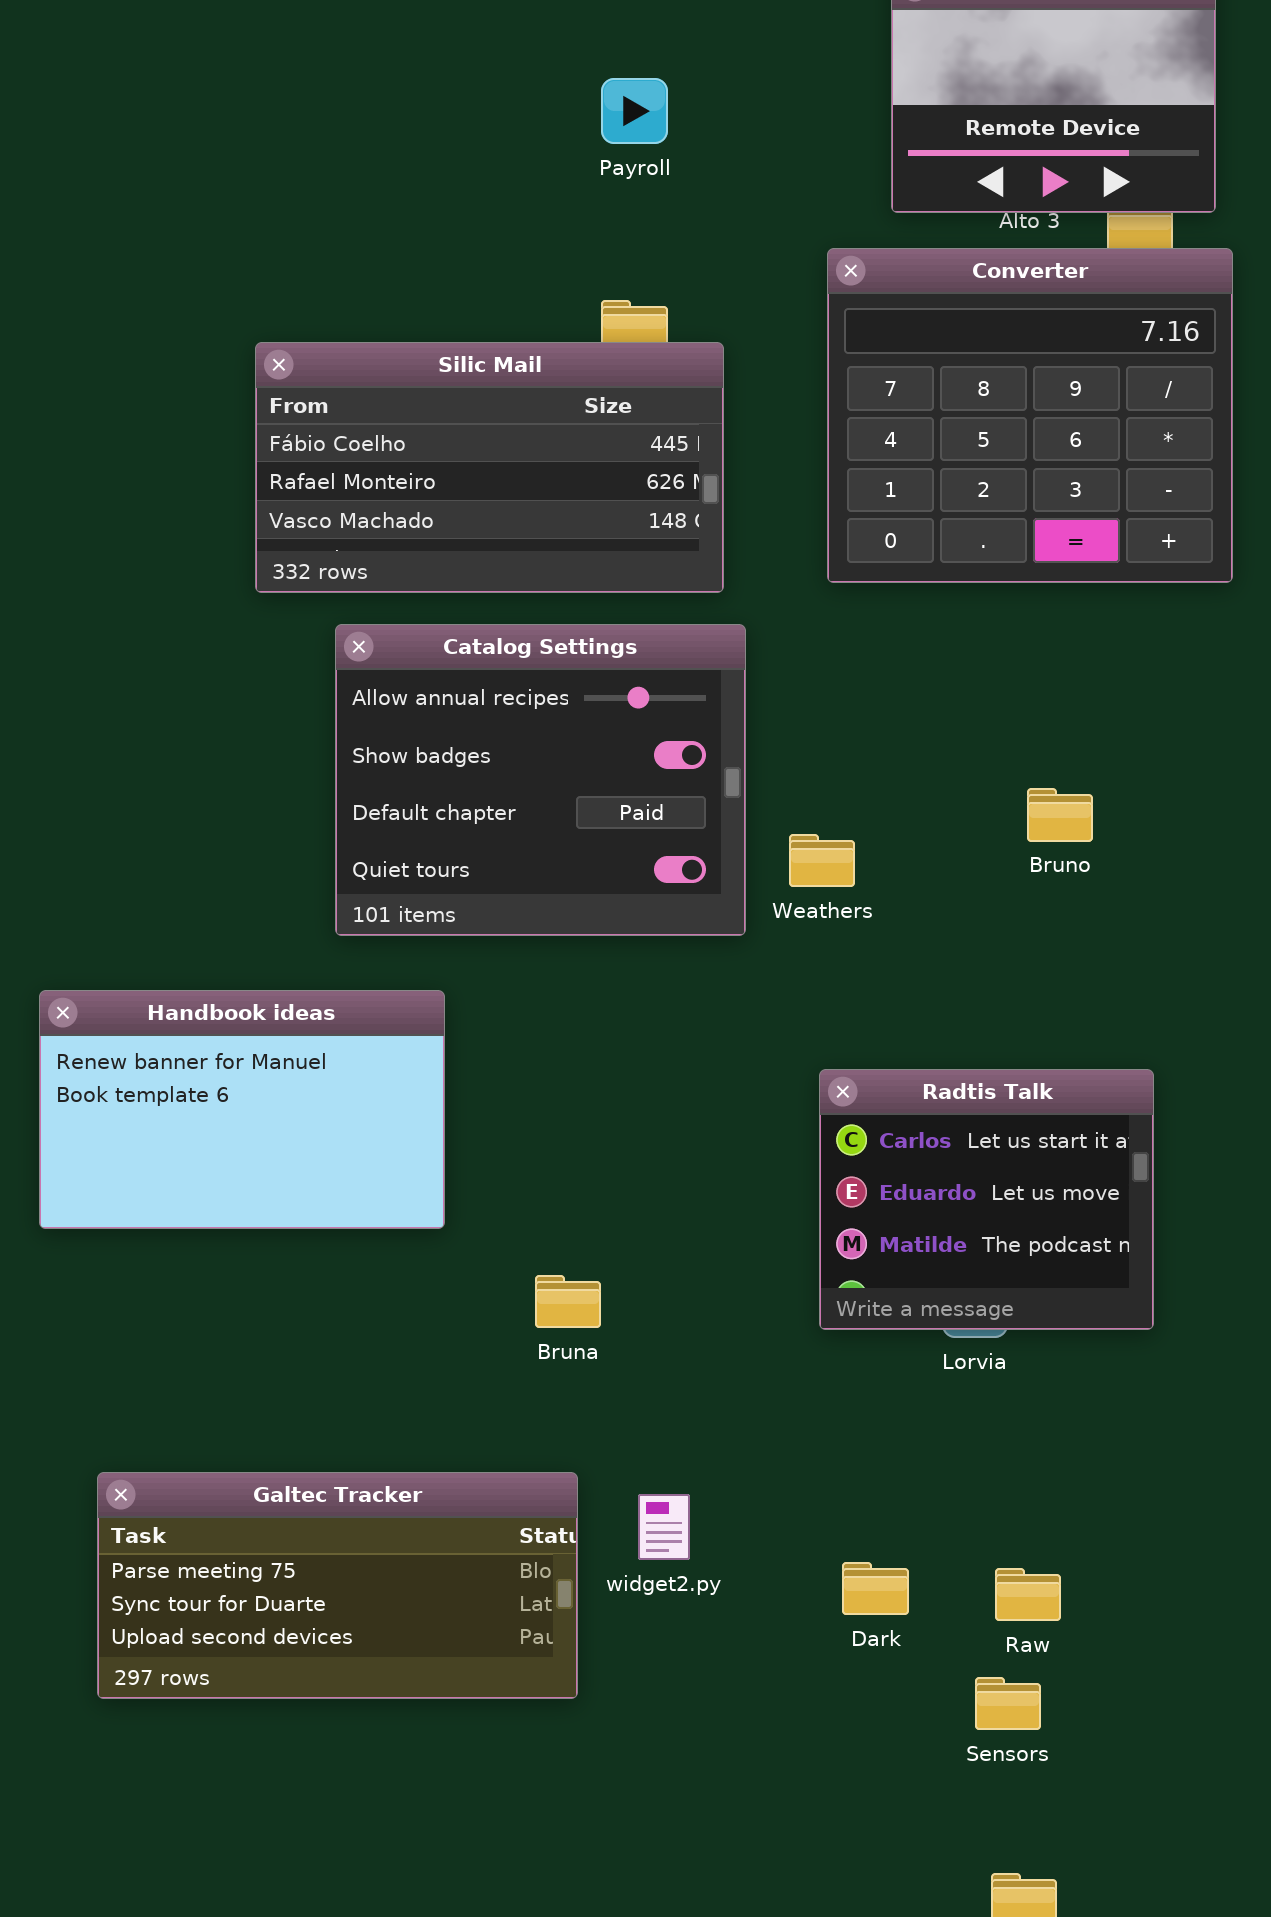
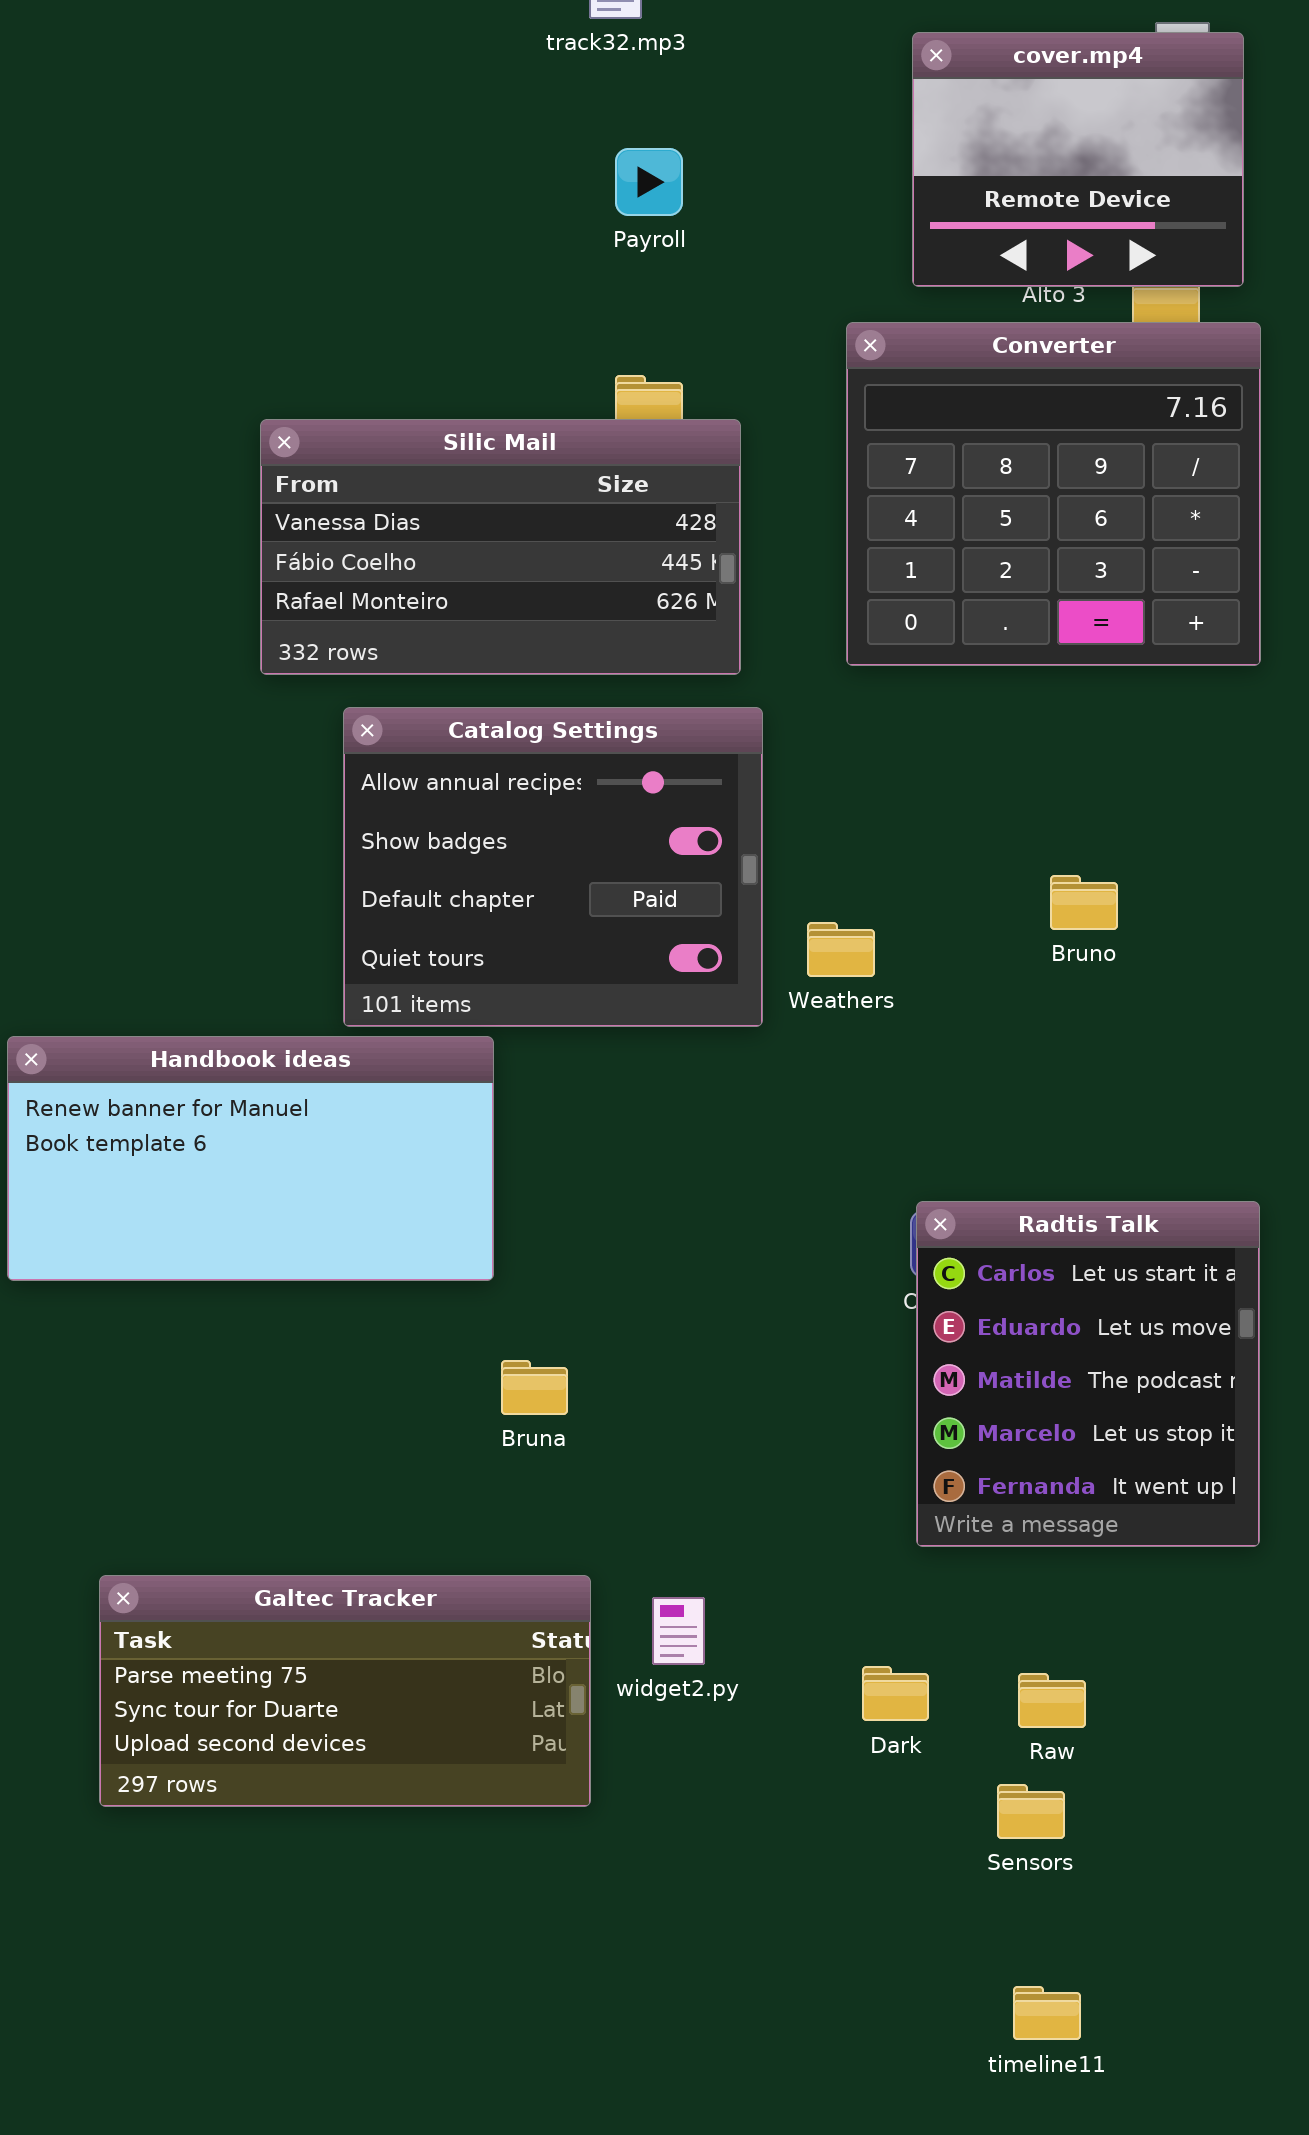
Silic Mail: [255,342,724,593] -> [260,419,741,675], scrolled up 1 row
Handbook ideas: [39,990,445,1229] -> [7,1036,494,1281], moved, resized
Radtis Talk: [819,1069,1154,1330] -> [916,1201,1260,1547], moved, resized
Bruna: [535,1275,601,1328] -> [501,1360,568,1415], moved

